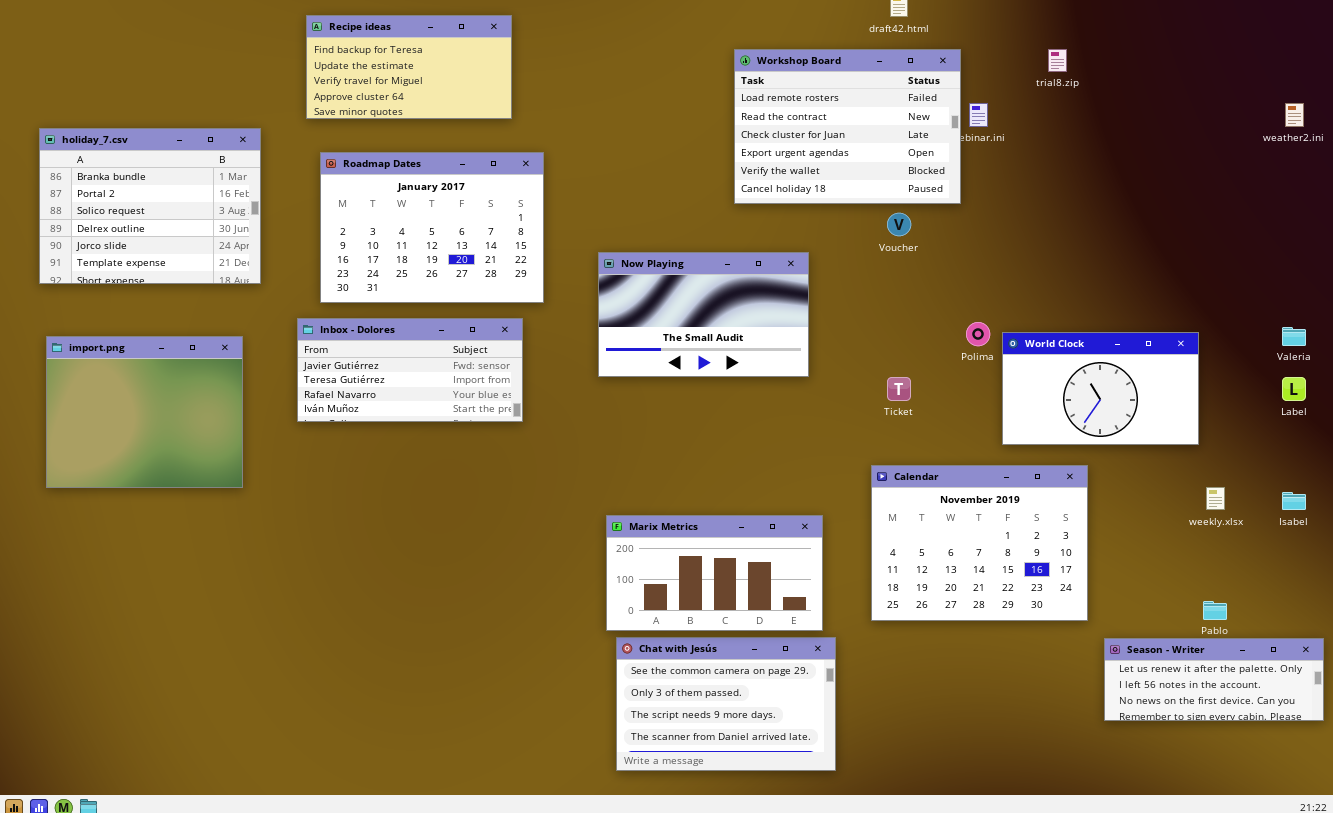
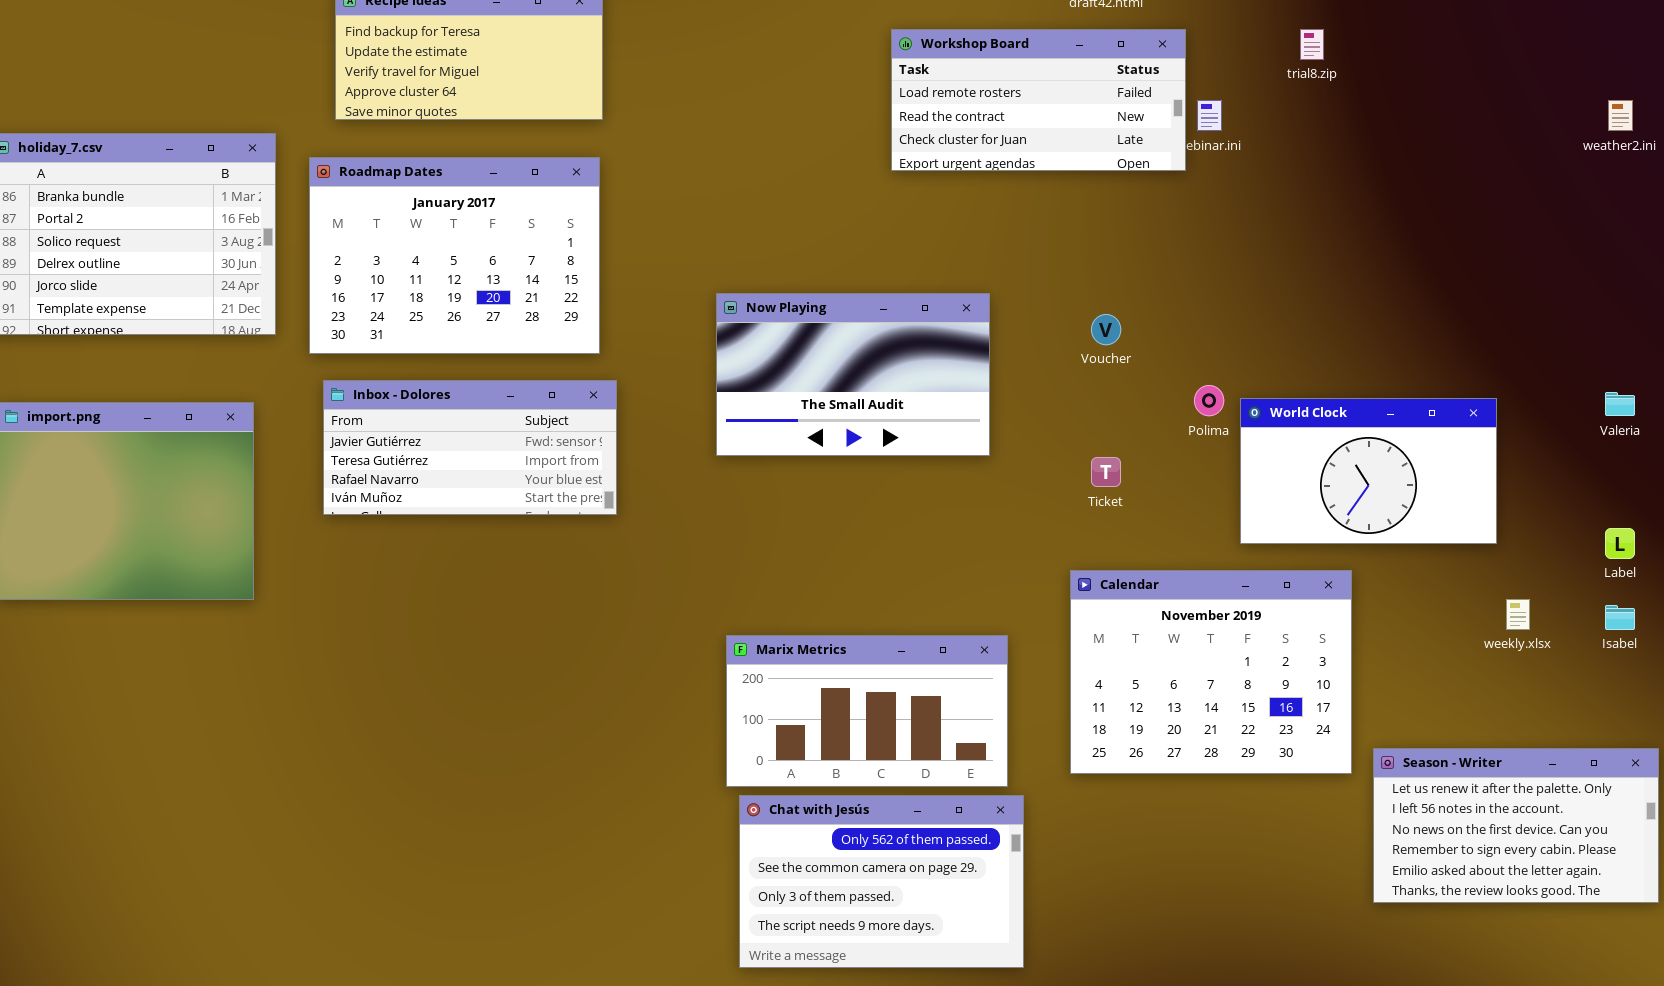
Workshop Board: [734,49,961,204] -> [891,29,1186,171], resized
Roadmap Dates: [320,152,544,303] -> [309,157,600,354], moved
Voucher: [887,213,911,236] -> [1091,314,1121,345], moved
Label: [1282,377,1306,401] -> [1605,528,1635,559], moved
Chat with Jesús: [616,637,836,771] -> [739,795,1024,968], scrolled up 1 row
Season - Writer: [1104,638,1324,721] -> [1373,748,1659,903], resized

